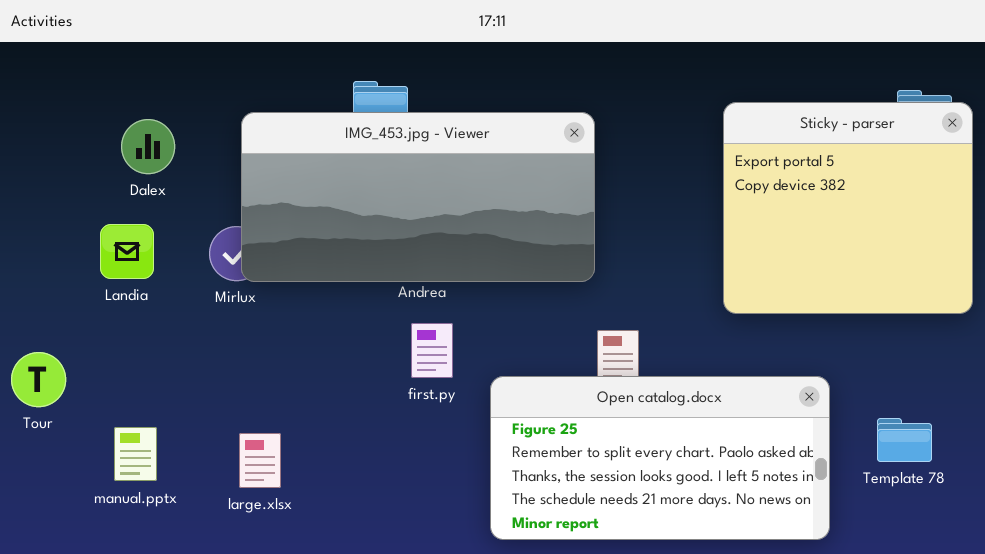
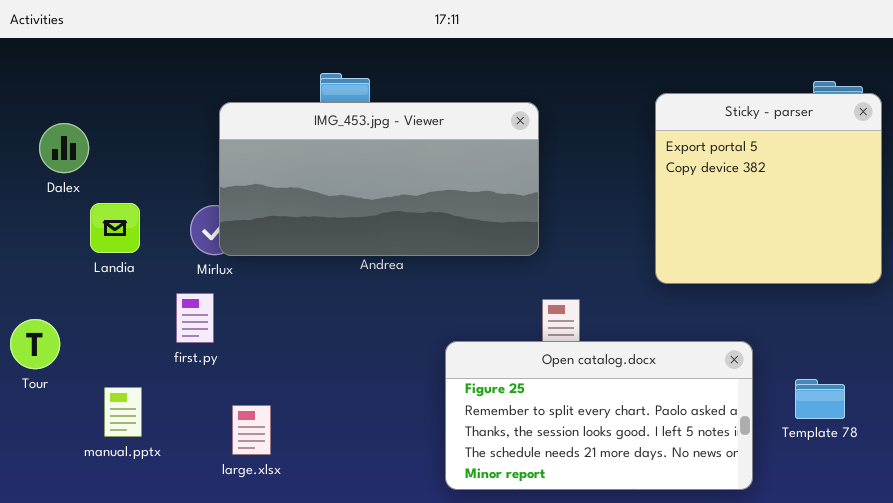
Dalex: [121,119,175,174] -> [39,123,89,173], moved
first.py: [411,323,453,378] -> [176,293,214,343], moved
large.xlsx: [239,433,281,488] -> [232,405,271,455], moved

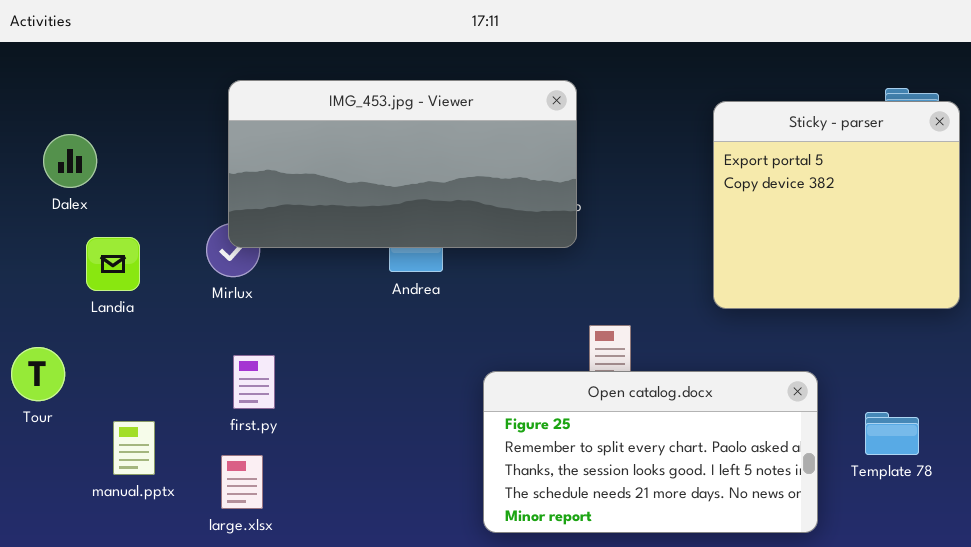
IMG_453.jpg - Viewer: [219,102,539,256] -> [228,80,577,248], moved
Landia: [90,203,140,253] -> [86,237,140,291], moved
first.py: [176,293,214,343] -> [233,355,275,409], moved
large.xlsx: [232,405,271,455] -> [221,455,263,509], moved

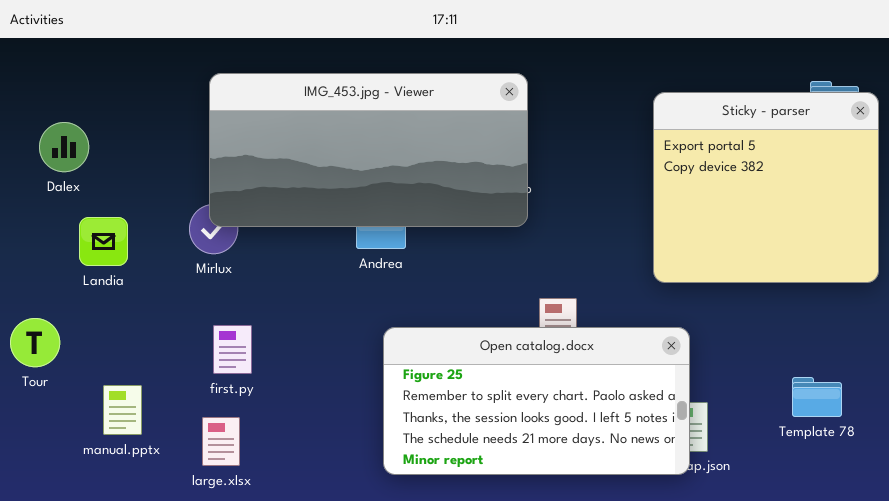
Open catalog.docx: [483,371,818,533] -> [383,327,690,475], moved

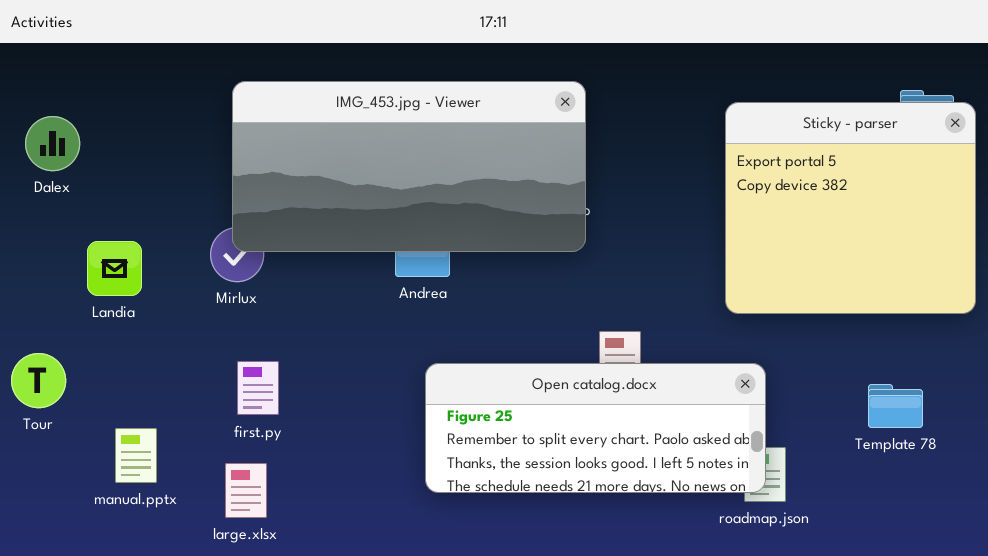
Dalex: [39,122,89,172] -> [25,116,80,171], moved
Open catalog.docx: [383,327,690,475] -> [425,363,766,493], resized
Template 78: [792,377,842,417] -> [868,384,923,428], moved

